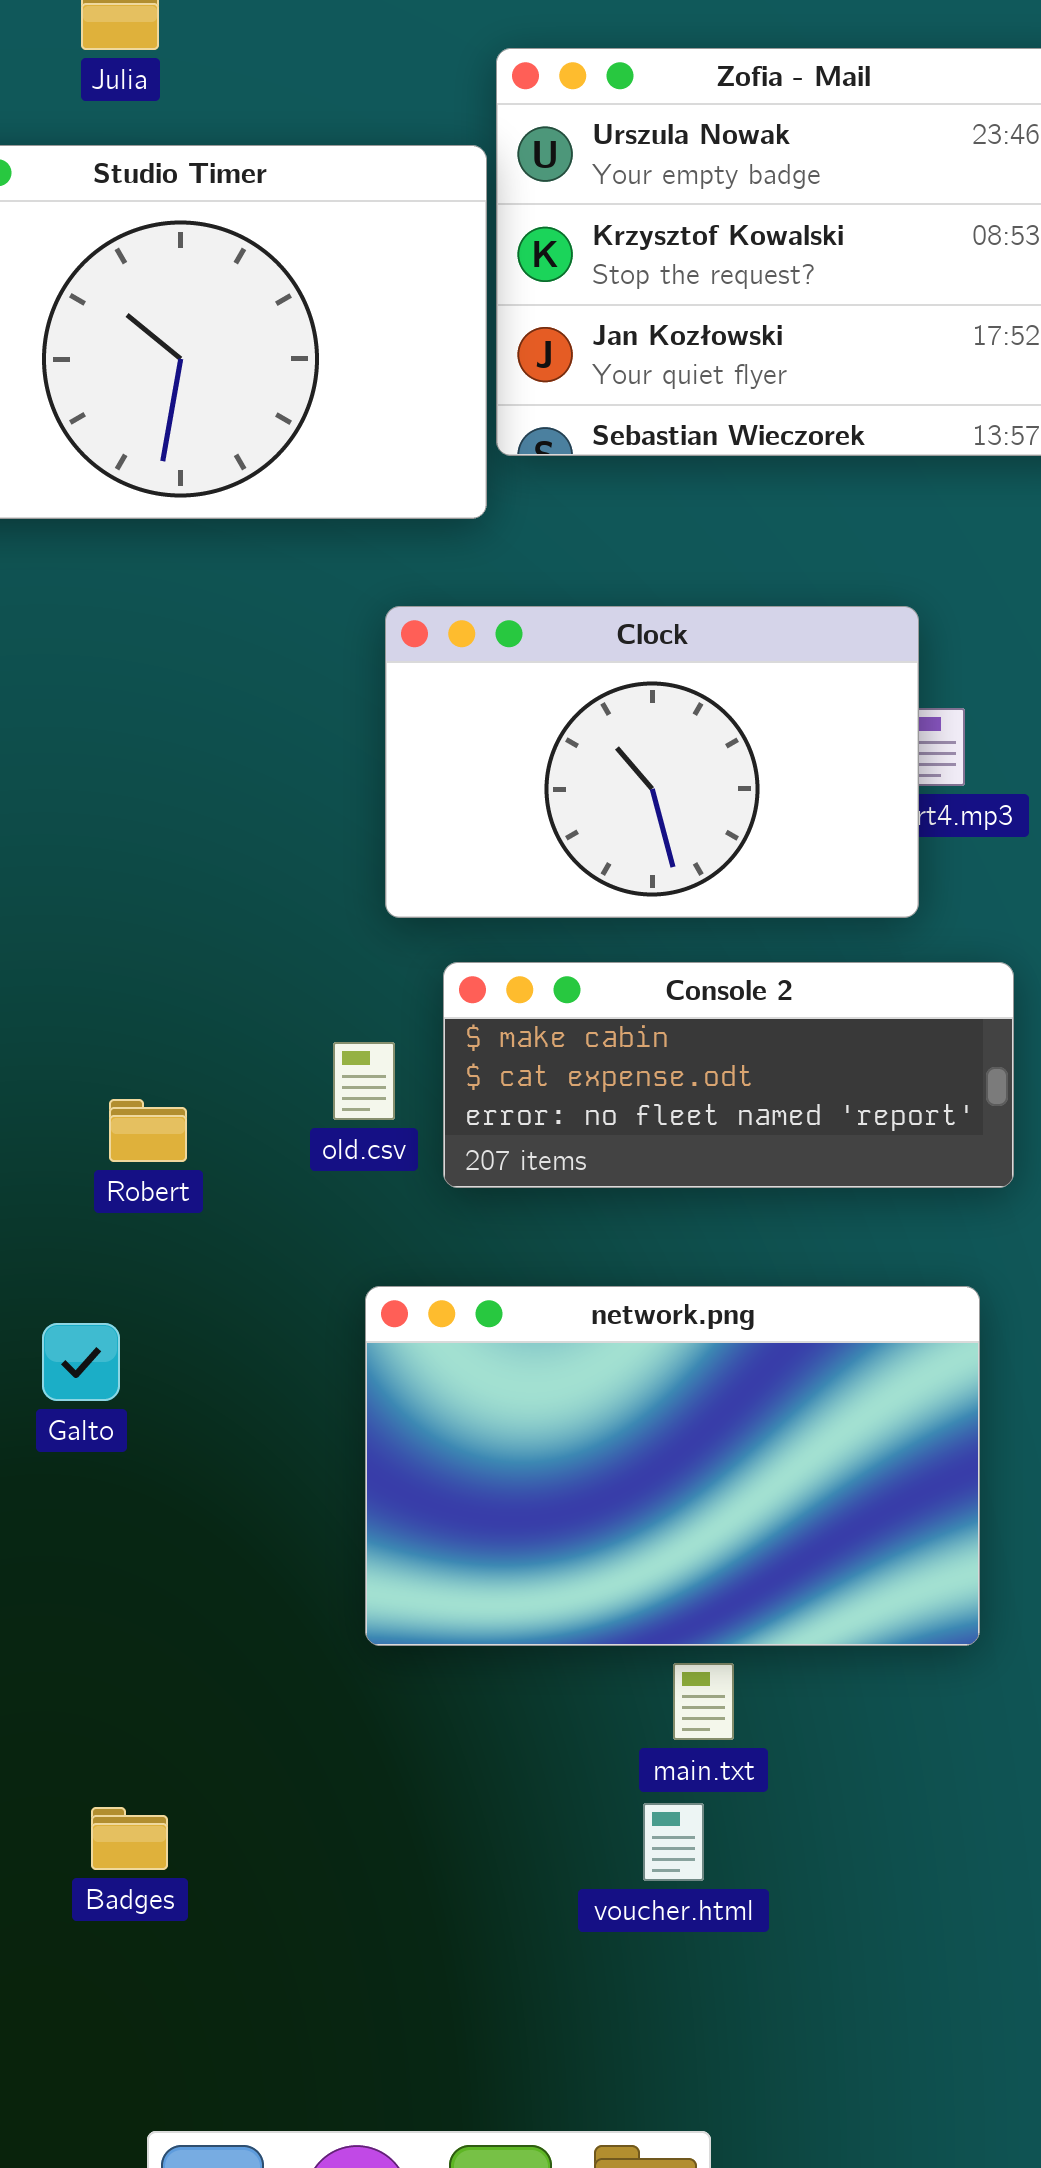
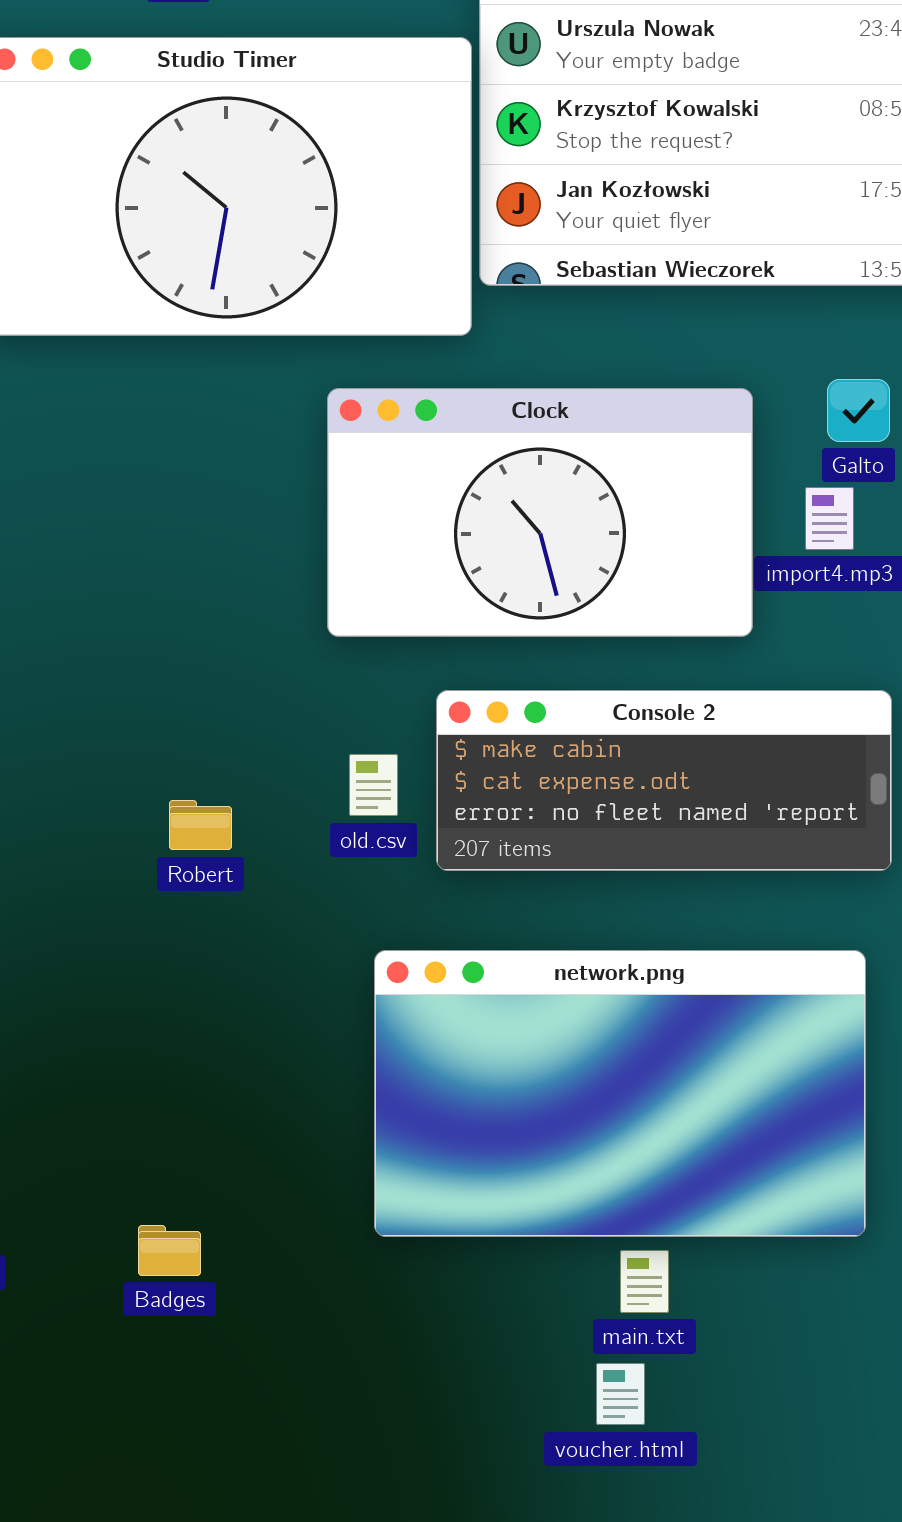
Clock: [385,606,919,918] -> [327,388,753,637], moved
Galto: [42,1323,120,1401] -> [827,379,890,442], moved
Badges: [91,1807,168,1870] -> [138,1225,201,1276], moved

